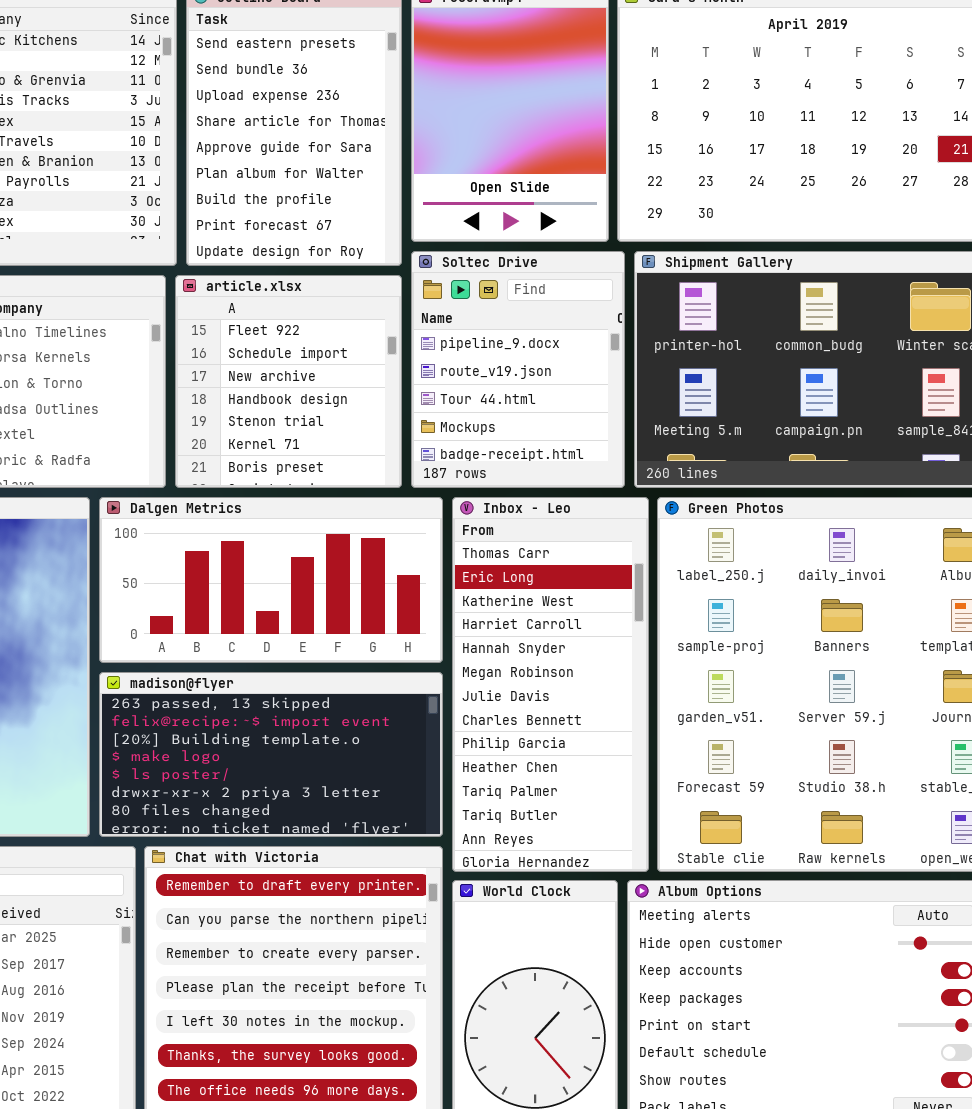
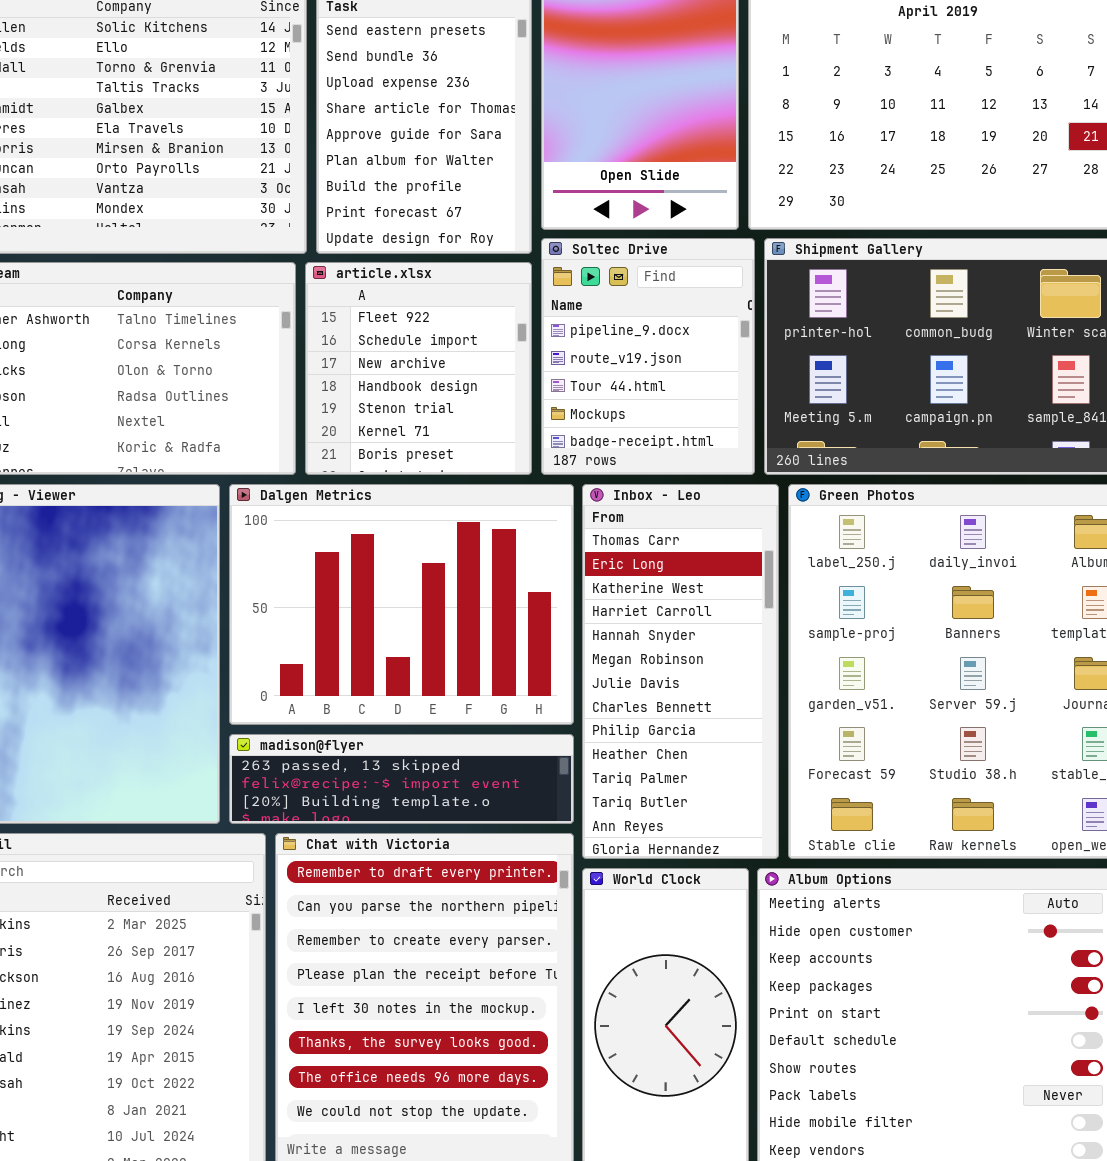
Dalgen Metrics: [99,497,443,663] -> [229,484,574,725], resized
madison@flyer: [99,672,443,837] -> [229,734,574,824], resized

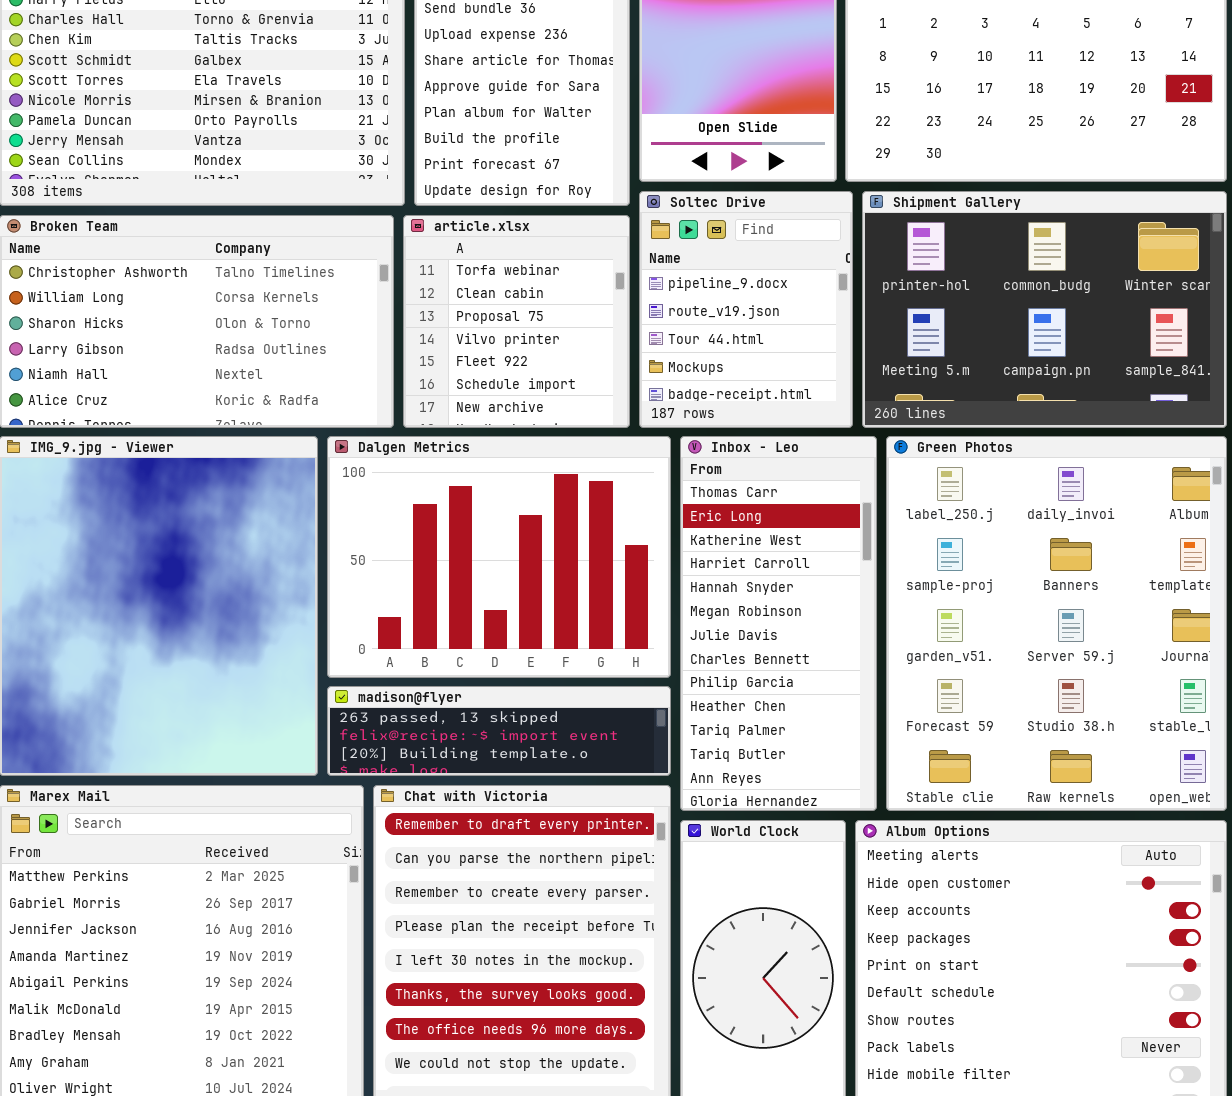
article.xlsx: [305,262,532,475] -> [403,215,630,428], scrolled up 4 rows

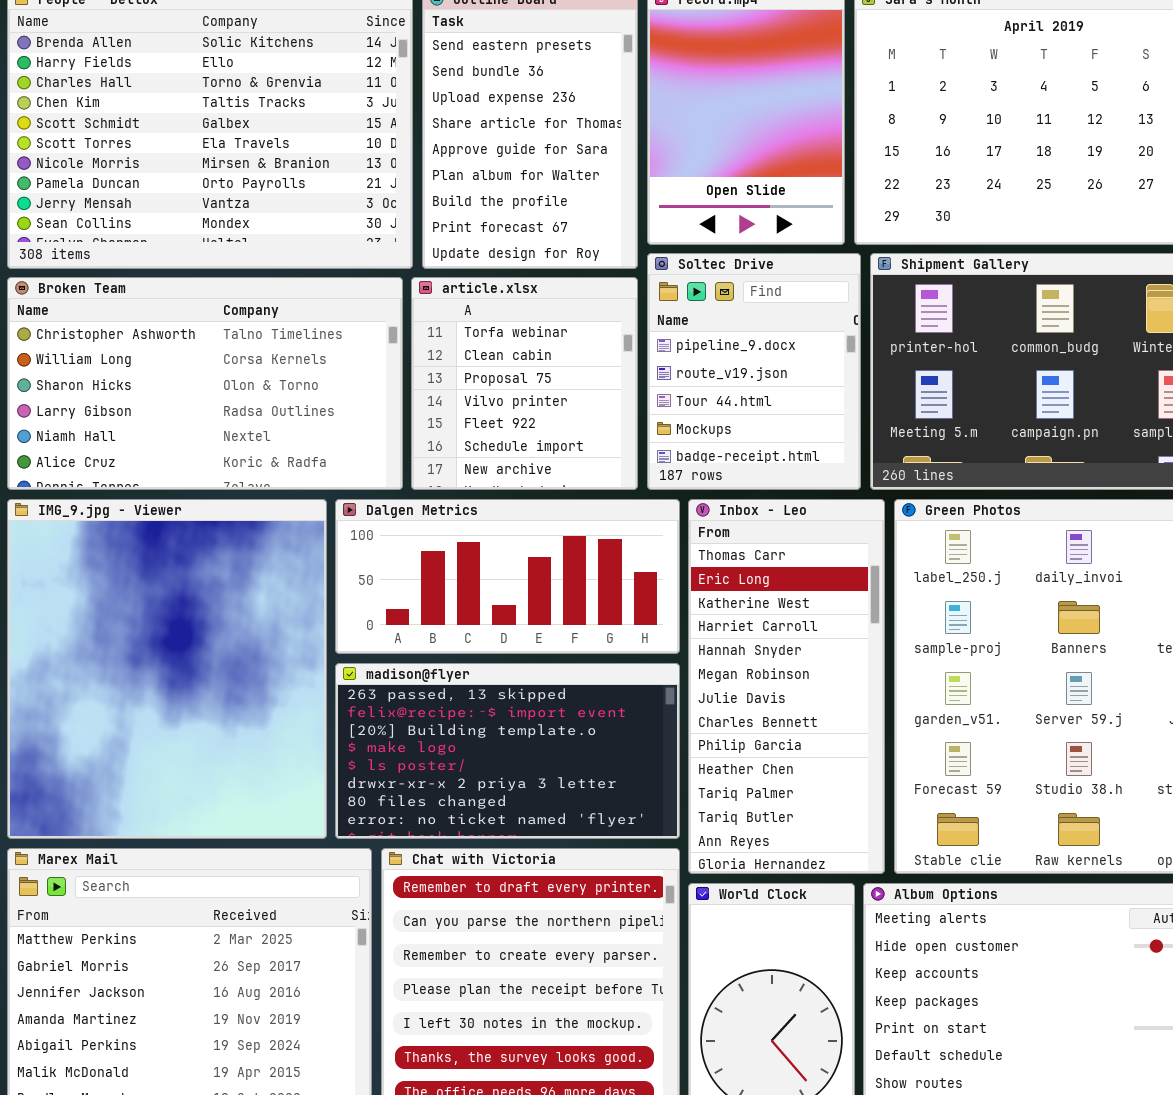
Dalgen Metrics: [327,436,671,678] -> [335,499,680,654], resized
madison@flyer: [327,686,671,776] -> [335,663,680,839], resized

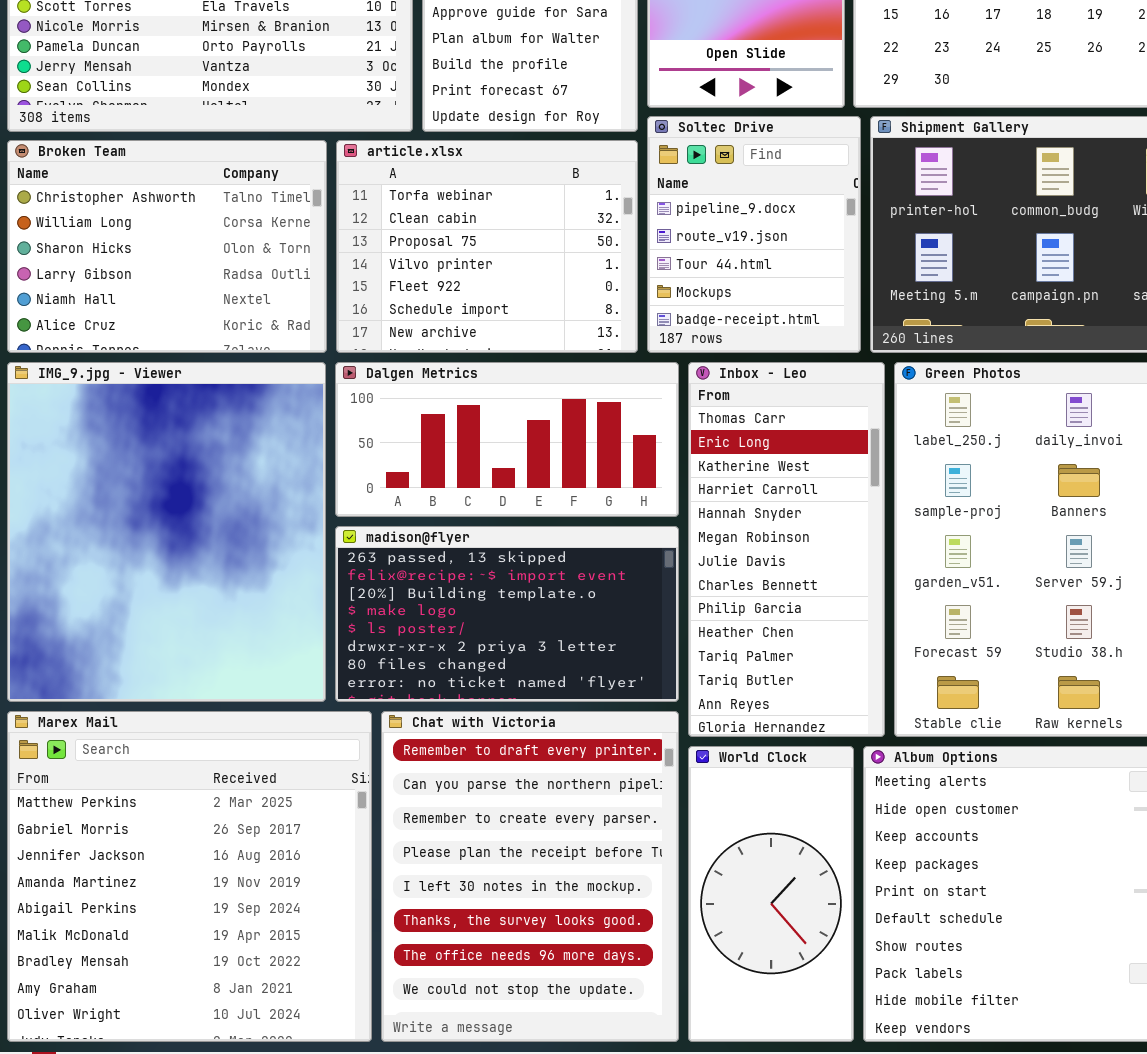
Broken Team: [7,277,403,490] -> [7,140,327,353], resized
article.xlsx: [411,277,638,490] -> [336,140,638,353], resized

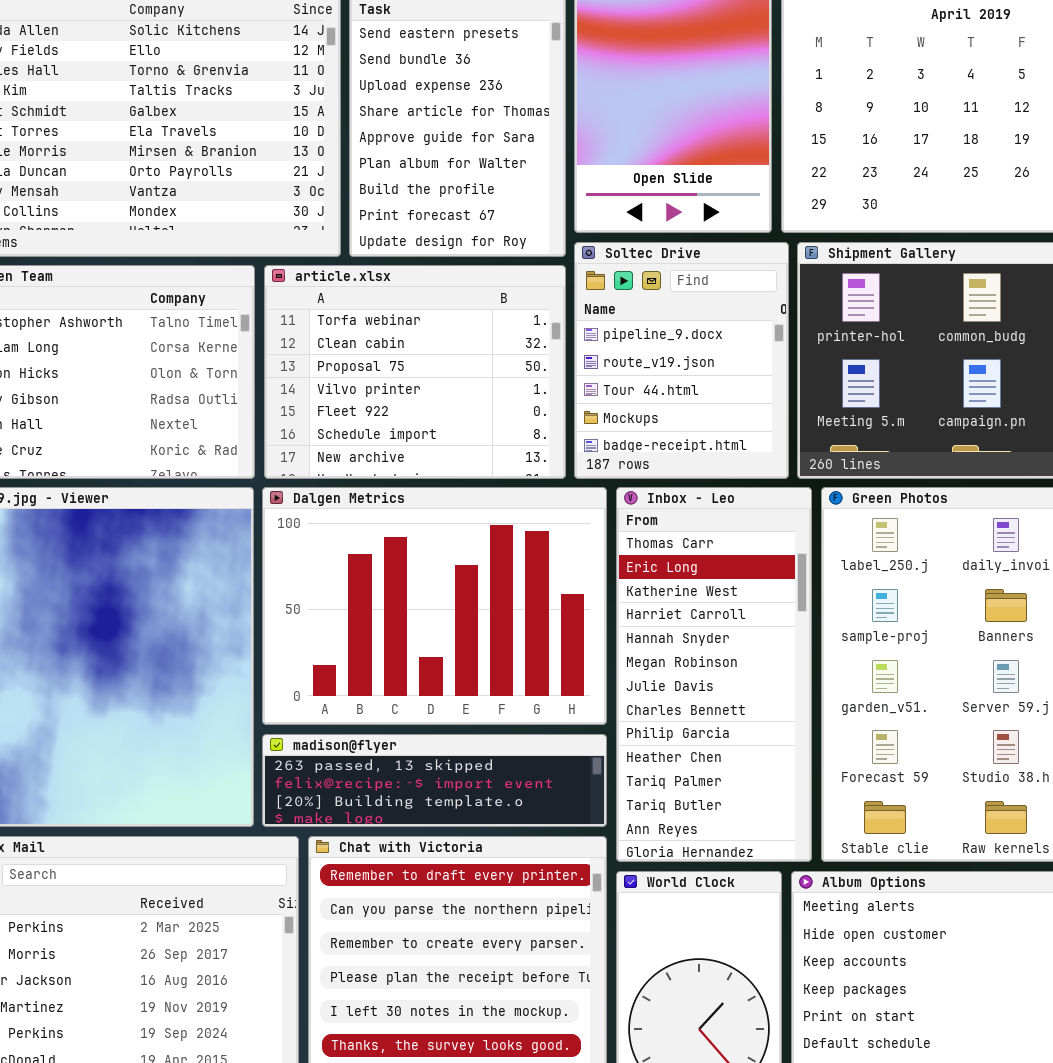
Dalgen Metrics: [335,362,679,517] -> [262,487,607,725], resized
madison@flyer: [335,526,679,702] -> [262,734,607,827], resized

